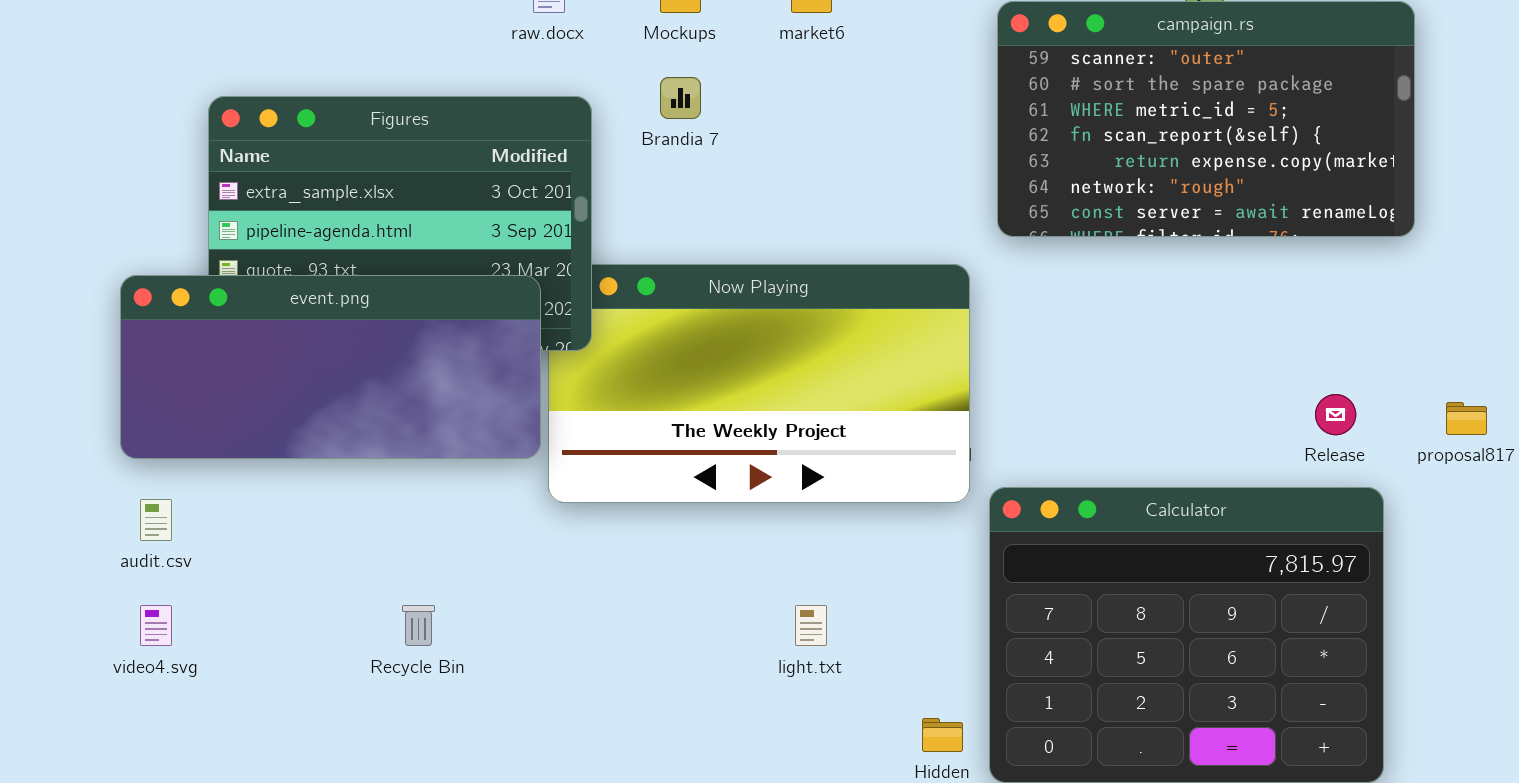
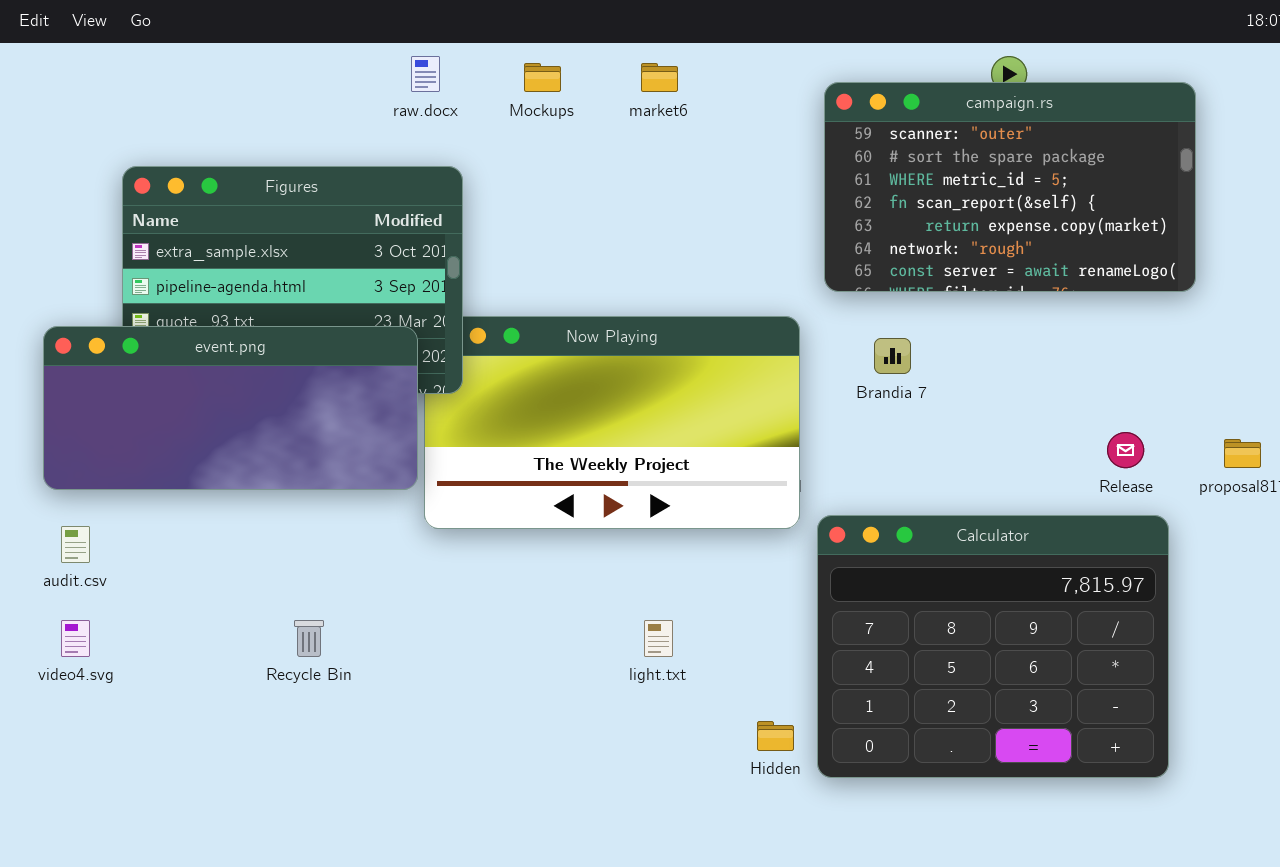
Brandia 7: [660,77,701,119] -> [874,338,911,374], moved

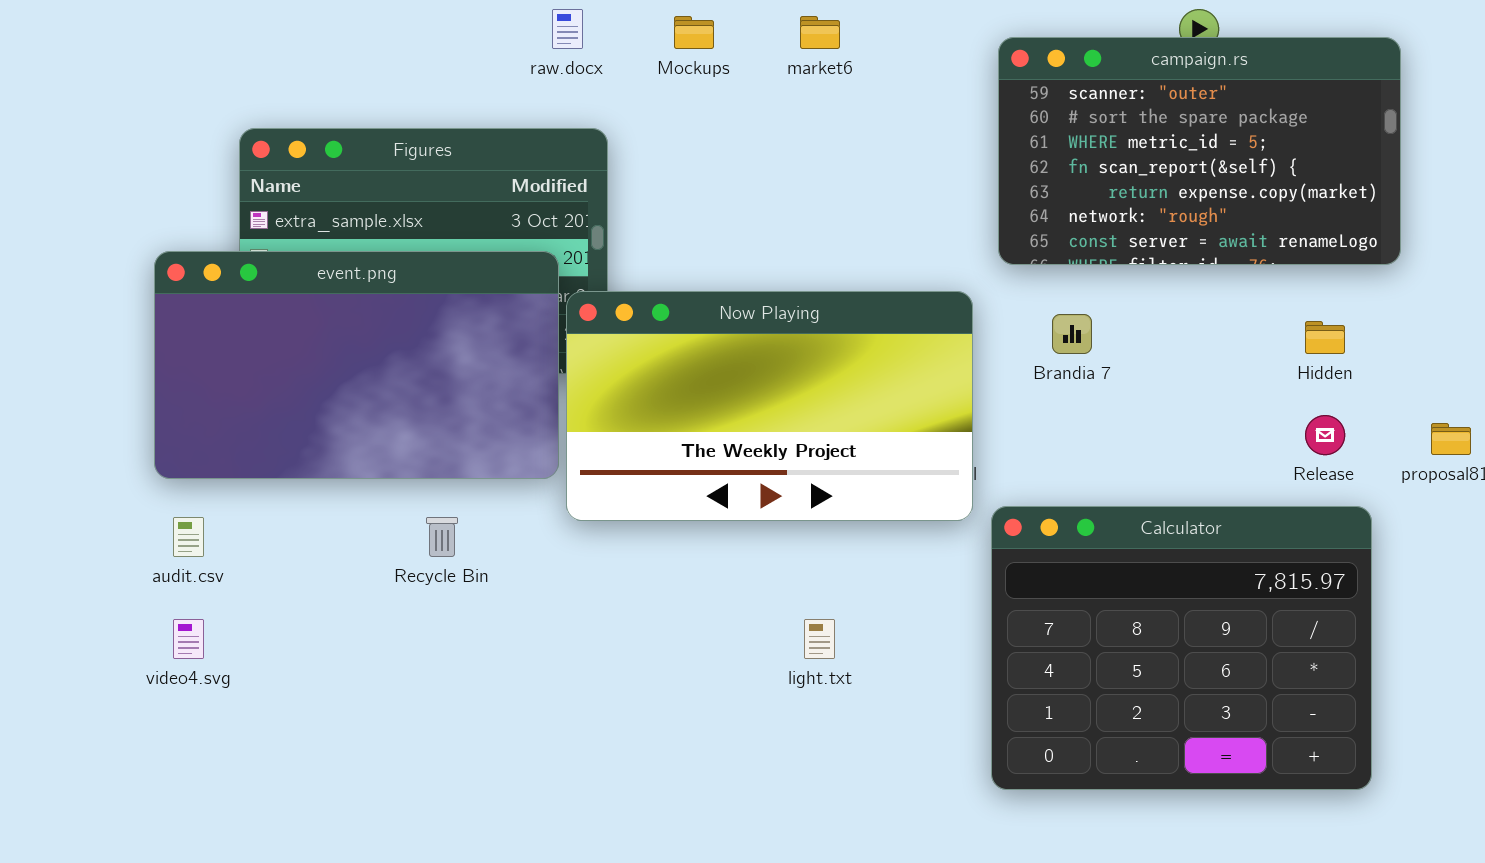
Now Playing: [424,316,800,529] -> [566,291,973,521], raised
event.png: [43,326,418,490] -> [154,251,559,479], resized
Recycle Bin: [294,620,324,657] -> [426,517,458,557], moved
Hidden: [757,721,794,751] -> [1305,321,1345,354], moved

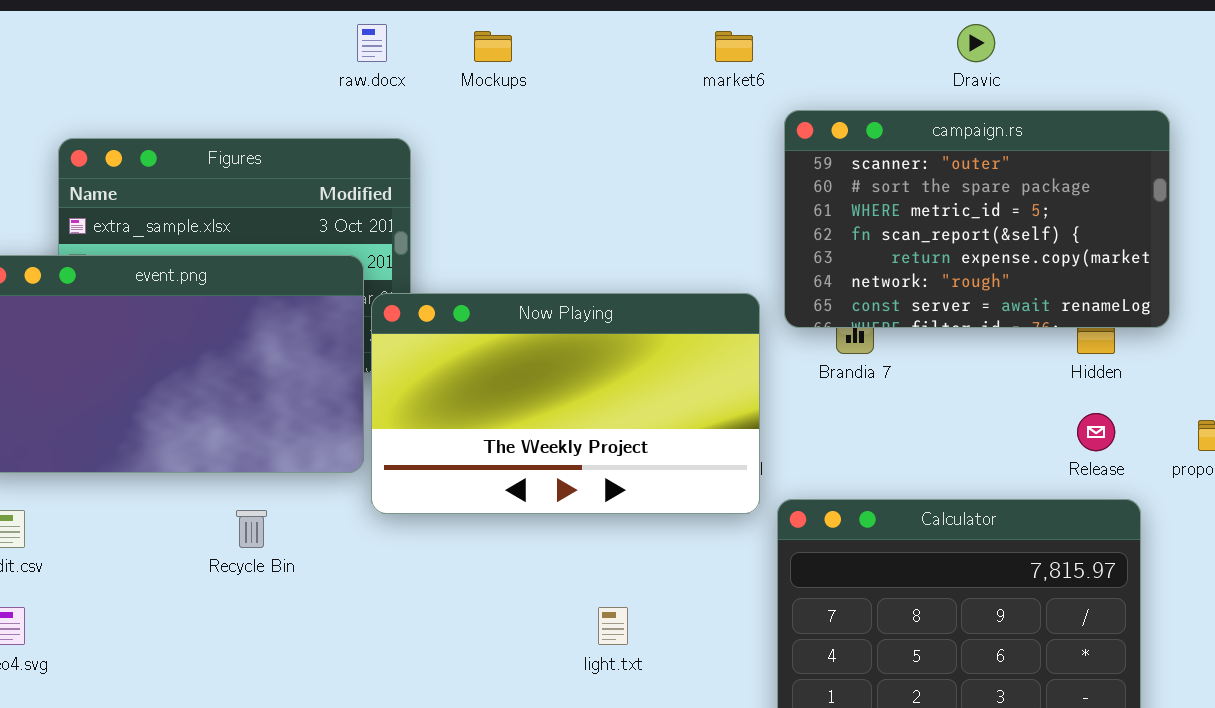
market6: [800,16,840,49] -> [715,31,753,62], moved
campaign.rs: [998,37,1401,265] -> [784,110,1170,328], moved

